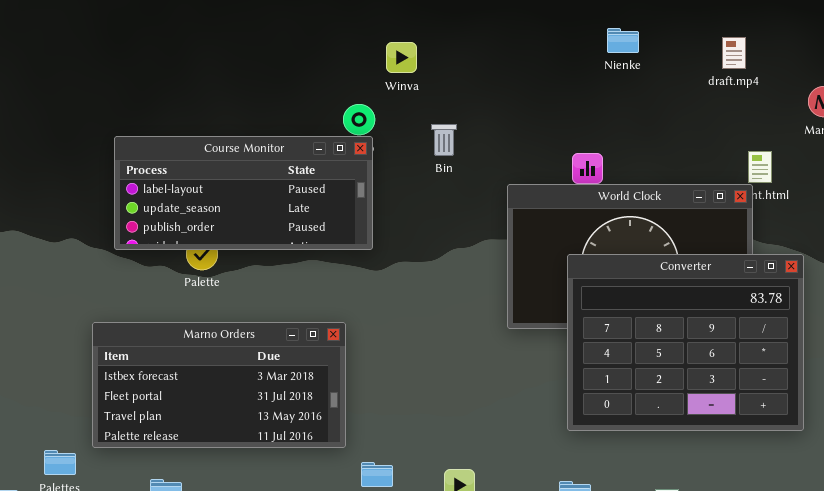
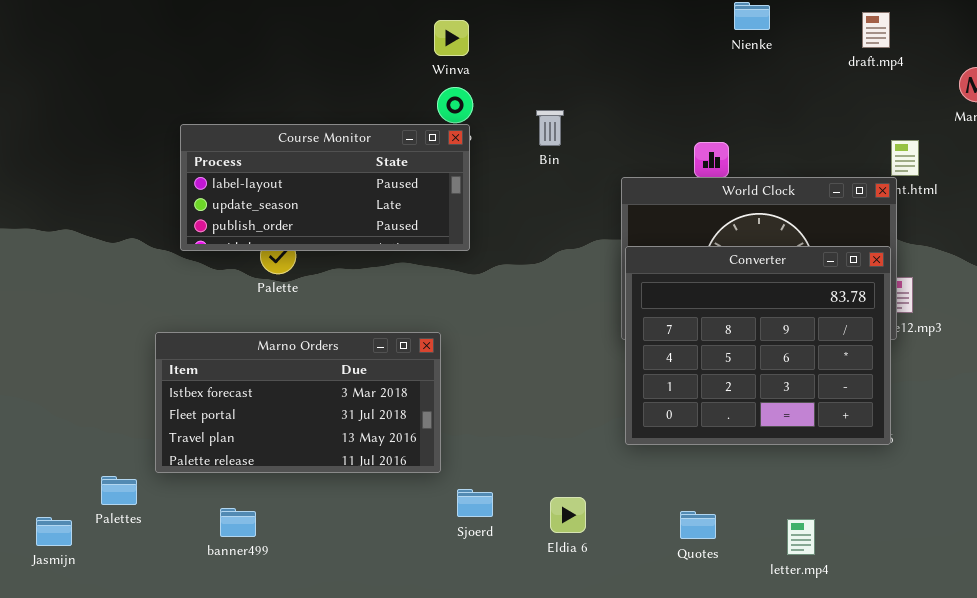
Winva: [386,42,417,73] -> [434,20,469,56], moved
Converter: [567,254,804,431] -> [625,246,891,445], moved

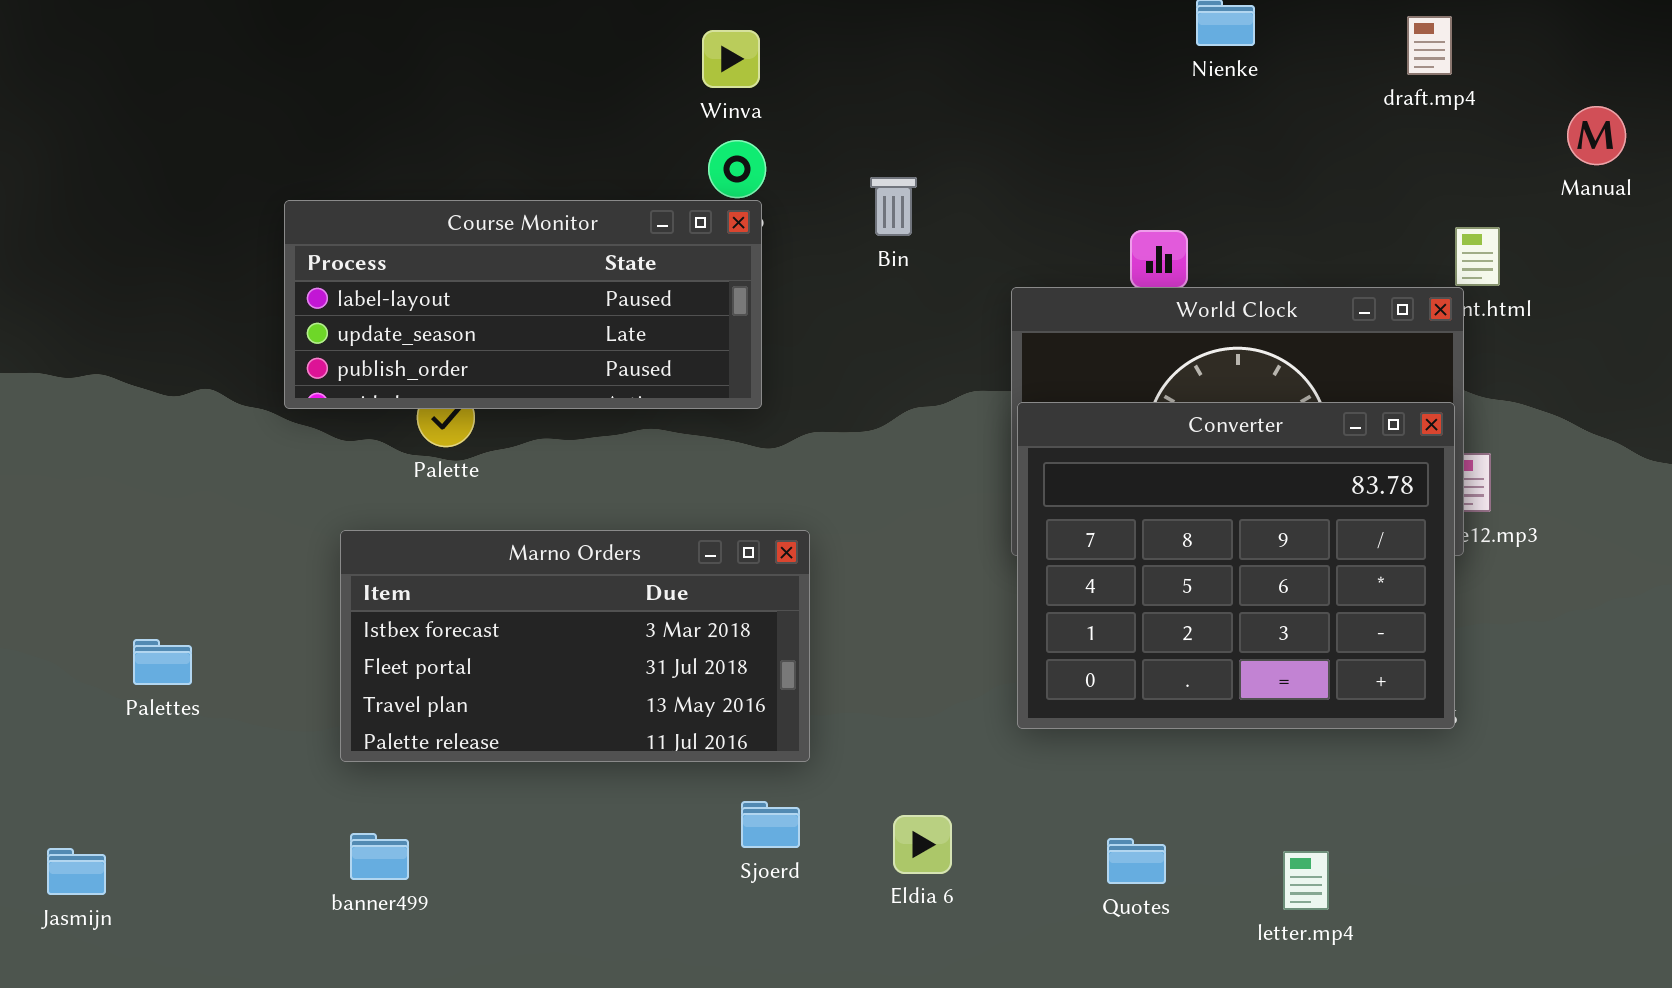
Marno Orders: [155,332,441,473] -> [340,530,810,762], moved
Palettes: [101,476,137,505] -> [133,639,192,685], moved

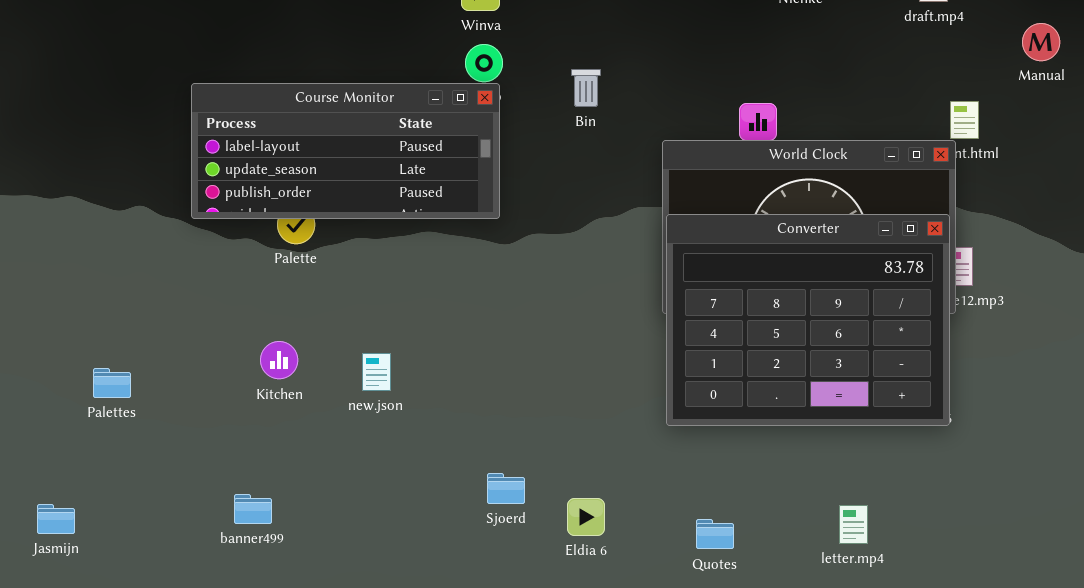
Marno Orders: [340,530,810,762] -> none, closed
Eldia 6: [893,815,952,874] -> [567,498,605,536], moved
Quotes: [1107,838,1166,884] -> [696,519,734,549], moved

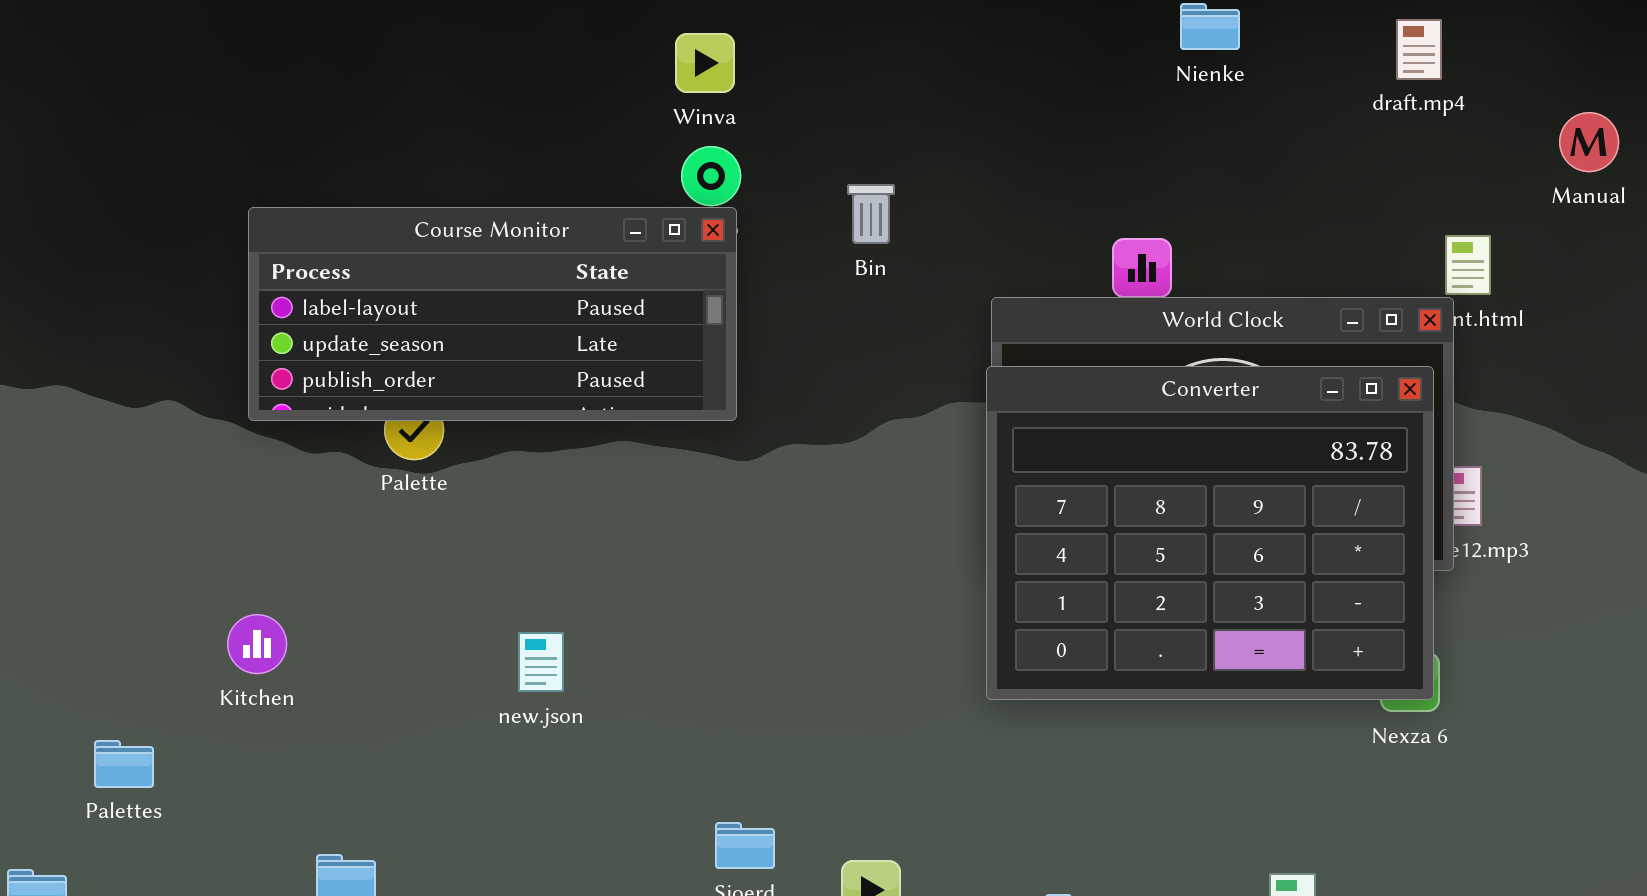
Converter: [666,214,950,426] -> [986,366,1434,700], moved
Kitchen: [260,341,298,379] -> [227,614,287,674], moved
Palettes: [93,368,131,398] -> [94,740,154,788], moved

